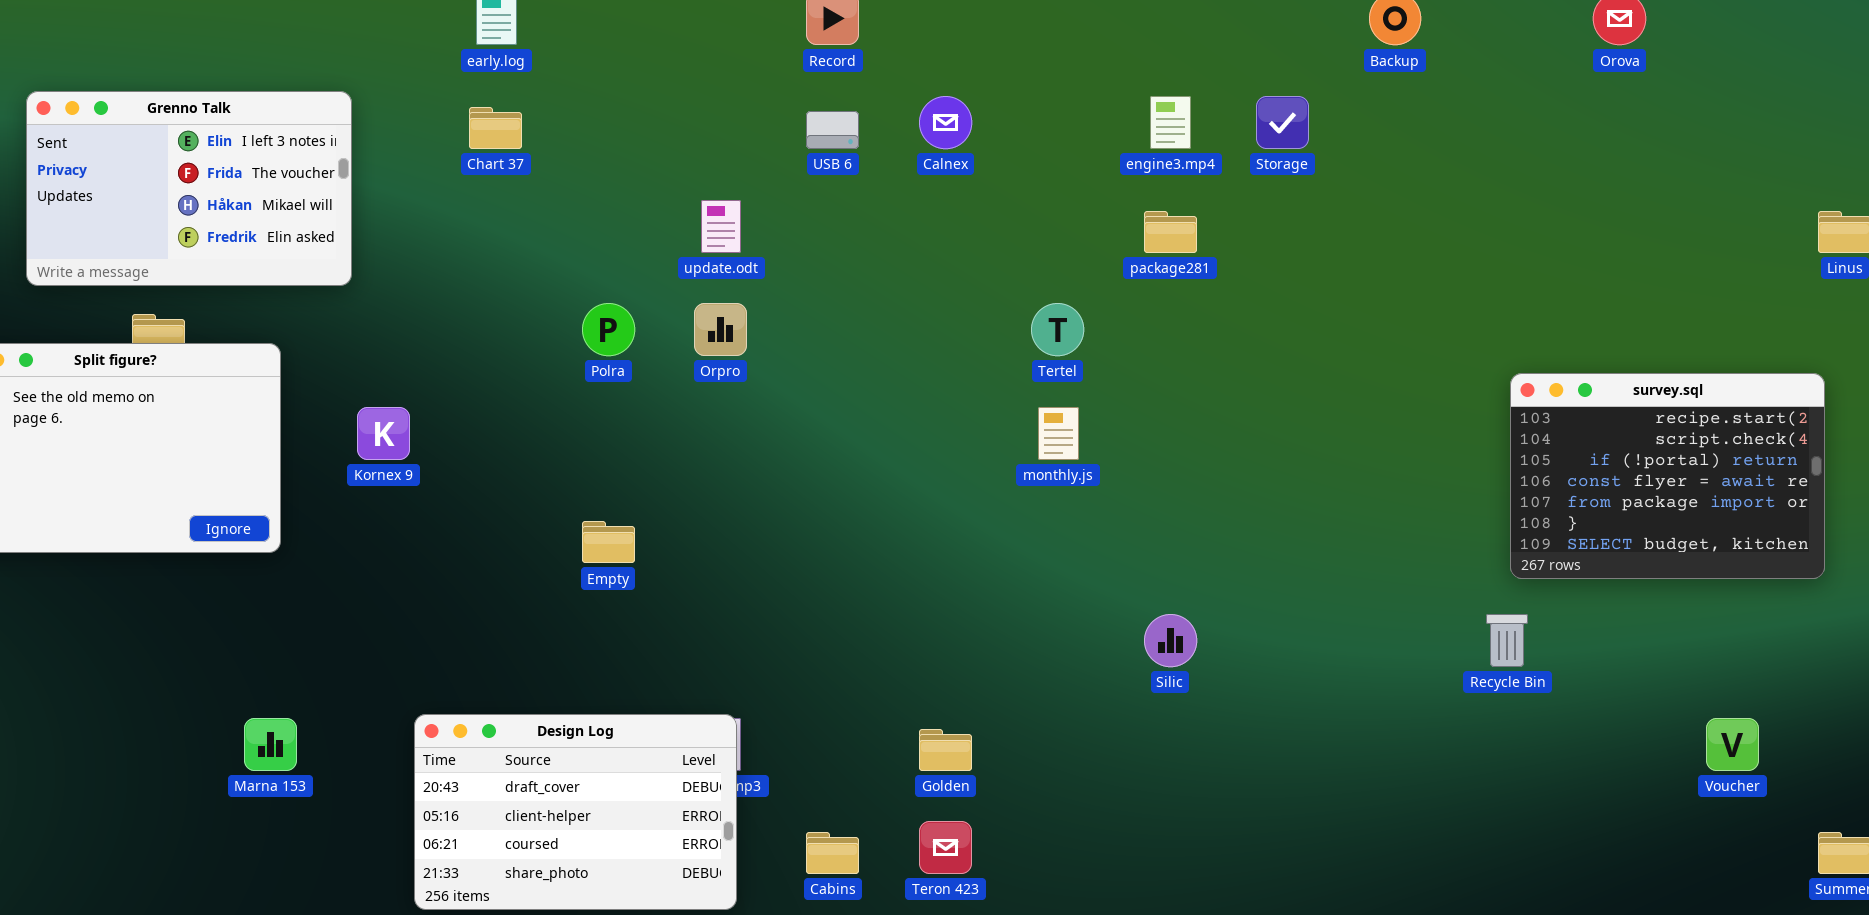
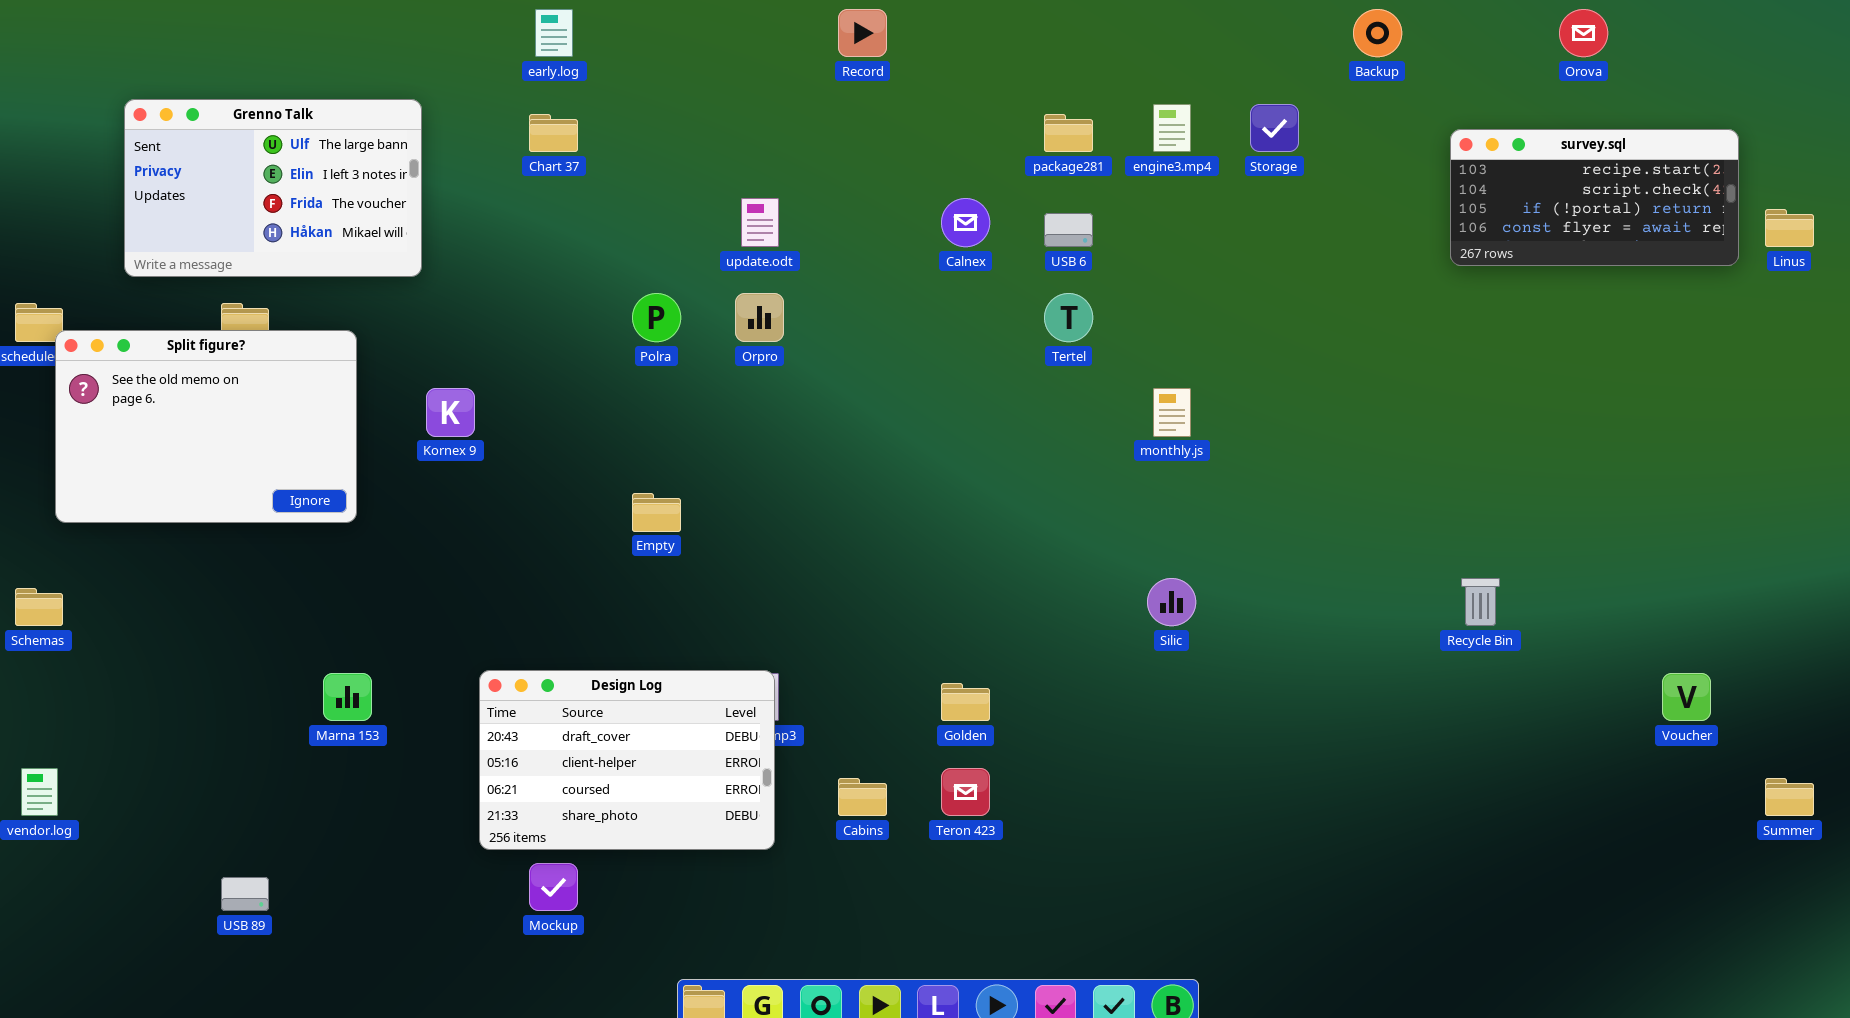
Grenno Talk: [26,91,352,286] -> [124,99,422,277], scrolled up 1 row
Calnex: [919,96,972,149] -> [941,198,990,247], moved
USB 6: [806,111,859,149] -> [1044,213,1093,247], moved
package281: [1144,211,1197,253] -> [1044,114,1093,152], moved
survey.sql: [1510,373,1825,579] -> [1450,129,1739,266], moved, resized
monthly.js: [1038,407,1079,460] -> [1153,388,1191,437], moved

